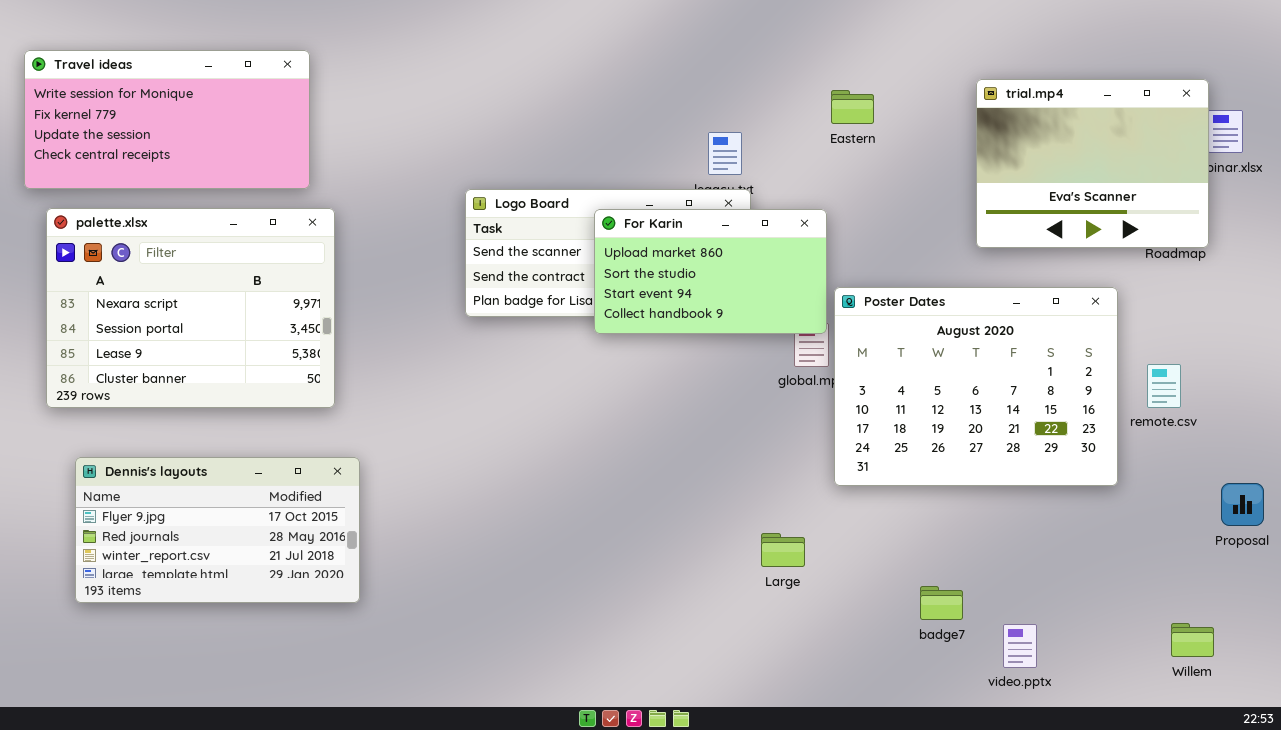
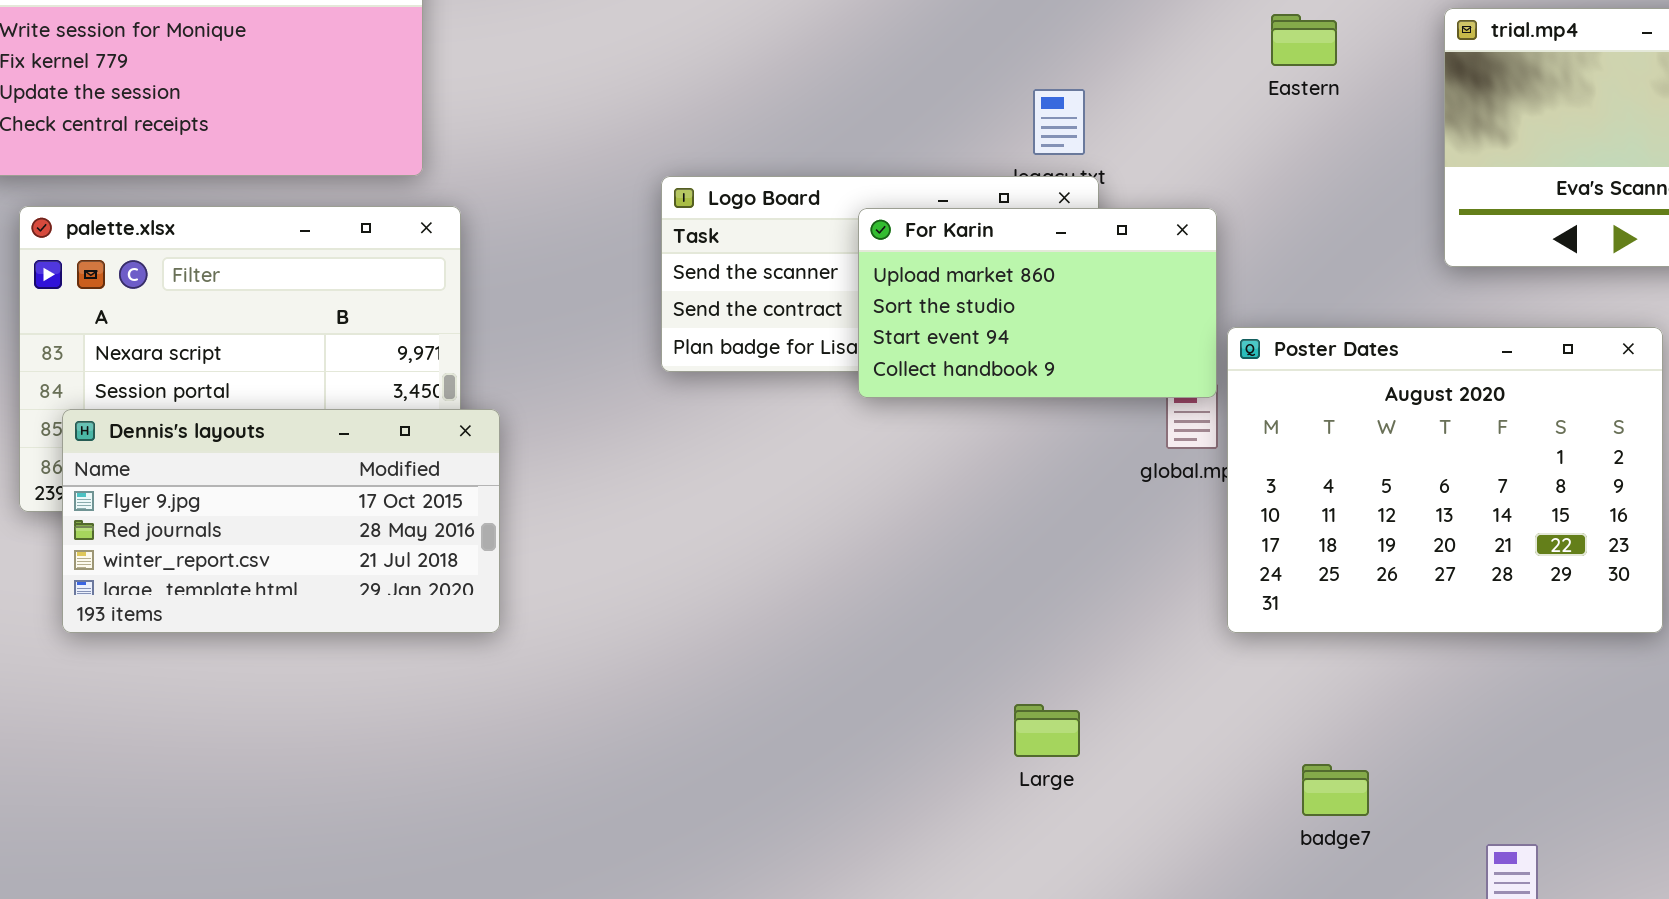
Eastern: [831,90,874,124] -> [1271,14,1337,66], moved
Dennis's layouts: [75,457,360,603] -> [62,409,500,633], moved
Large: [761,533,805,567] -> [1014,704,1080,757], moved
badge7: [920,586,963,620] -> [1302,764,1369,816], moved

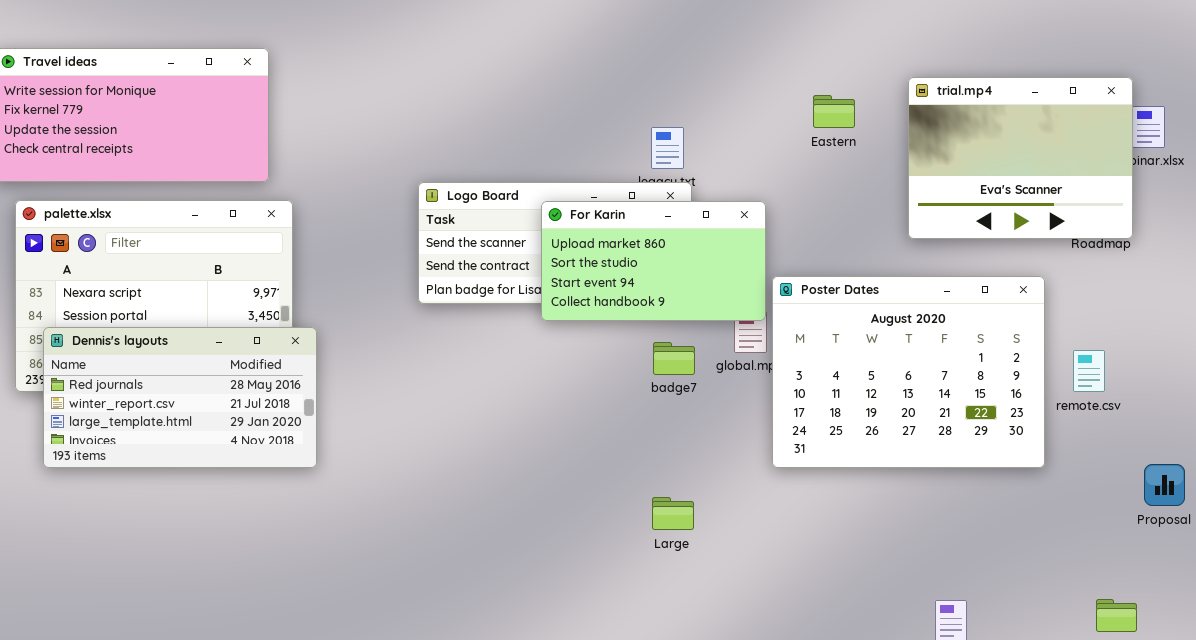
Eastern: [1271,14,1337,66] -> [813,95,855,128], moved
Dennis's layouts: [62,409,500,633] -> [43,327,317,468], scrolled down 1 row
Large: [1014,704,1080,757] -> [652,497,694,530], moved
badge7: [1302,764,1369,816] -> [653,342,695,375], moved

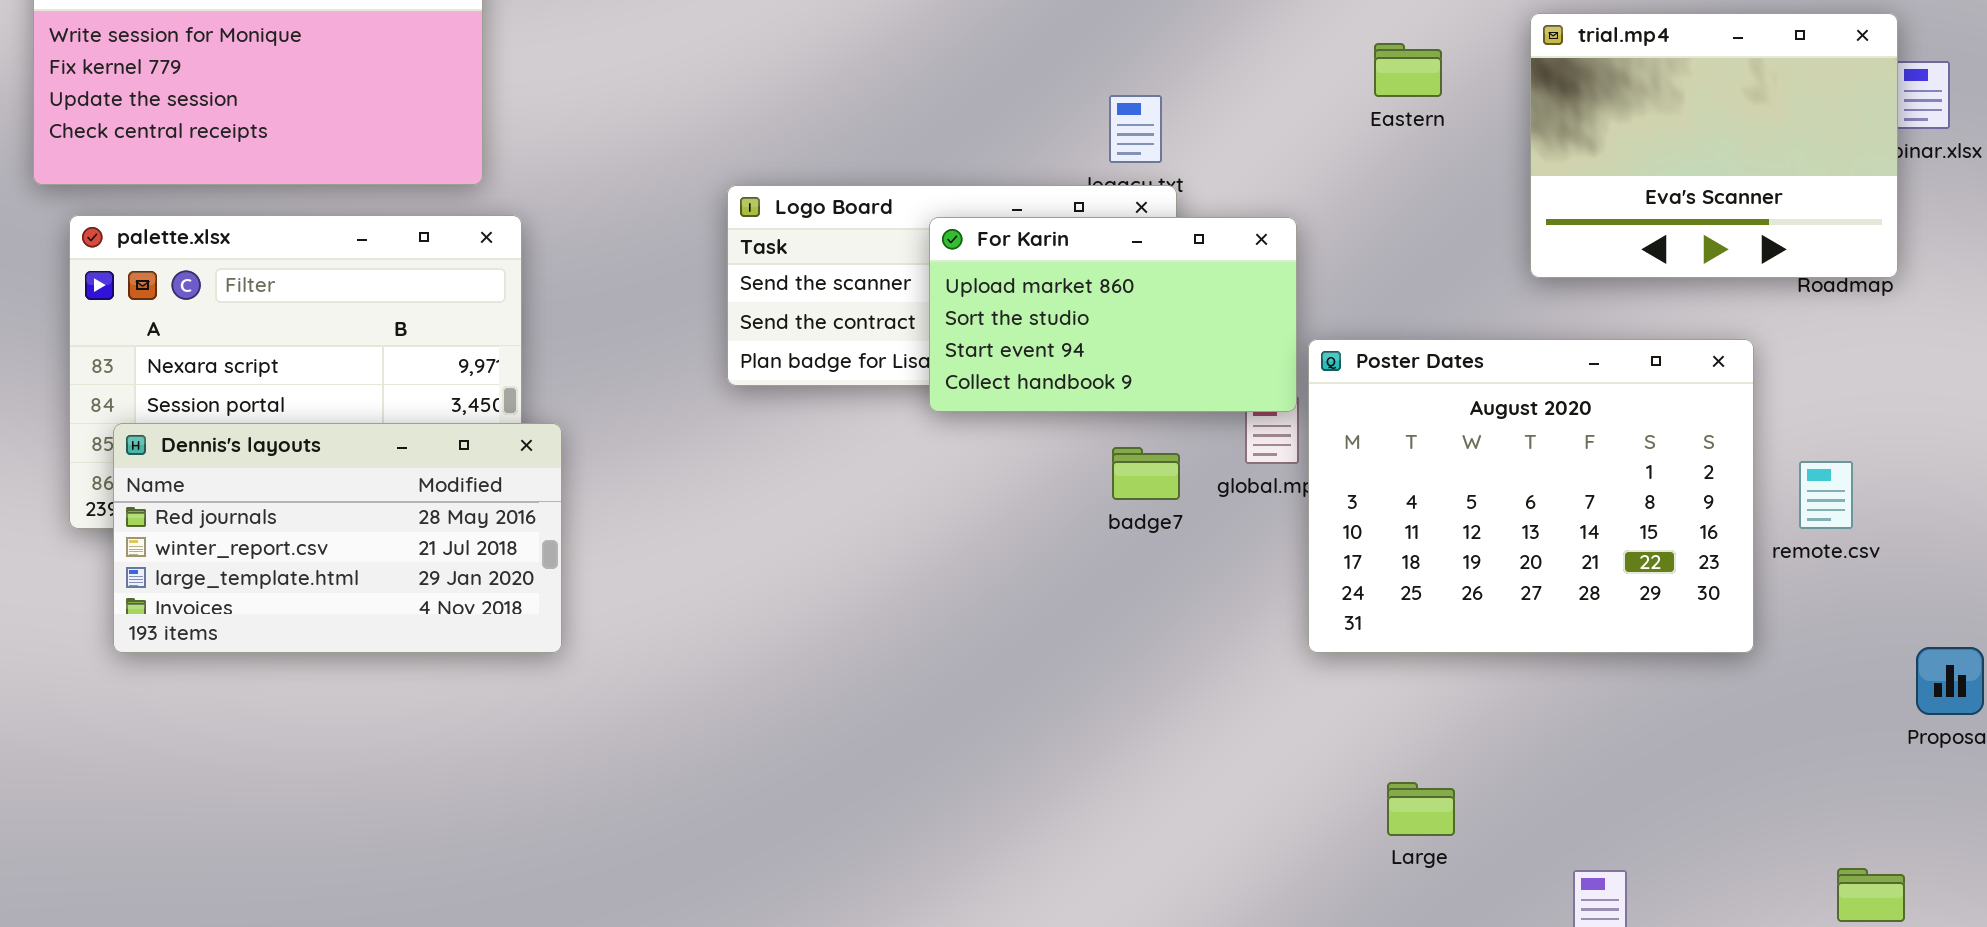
Large: [652,497,694,530] -> [1387,782,1455,836], moved

